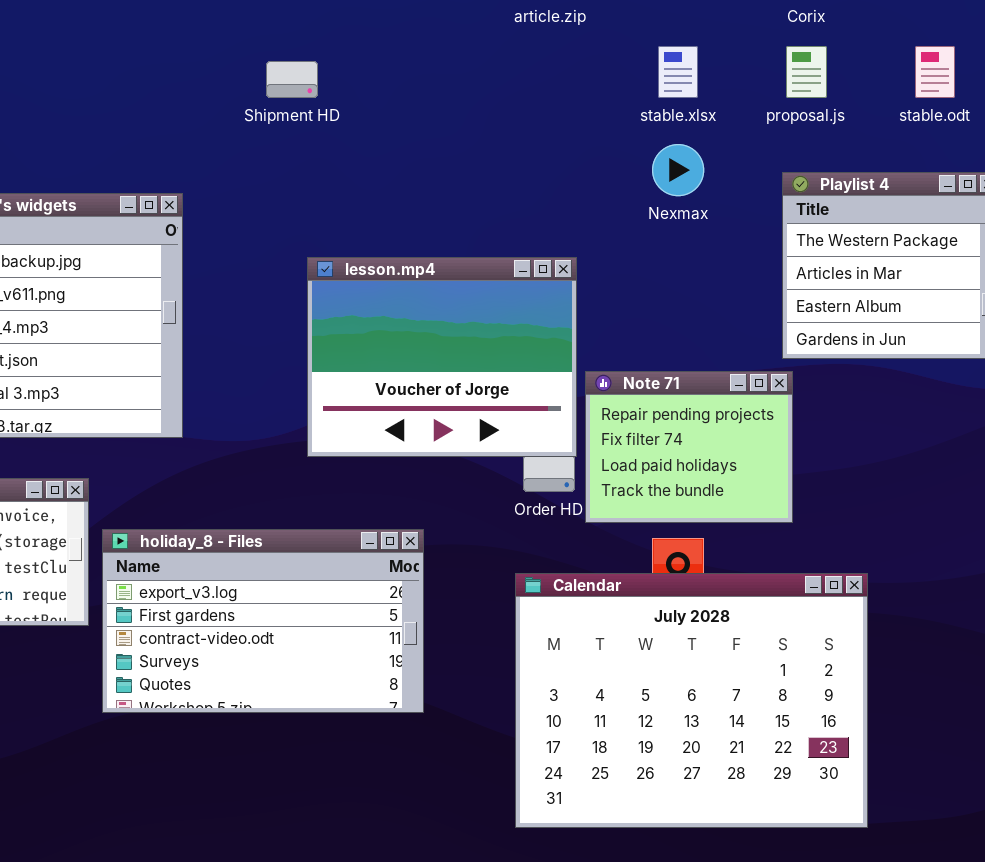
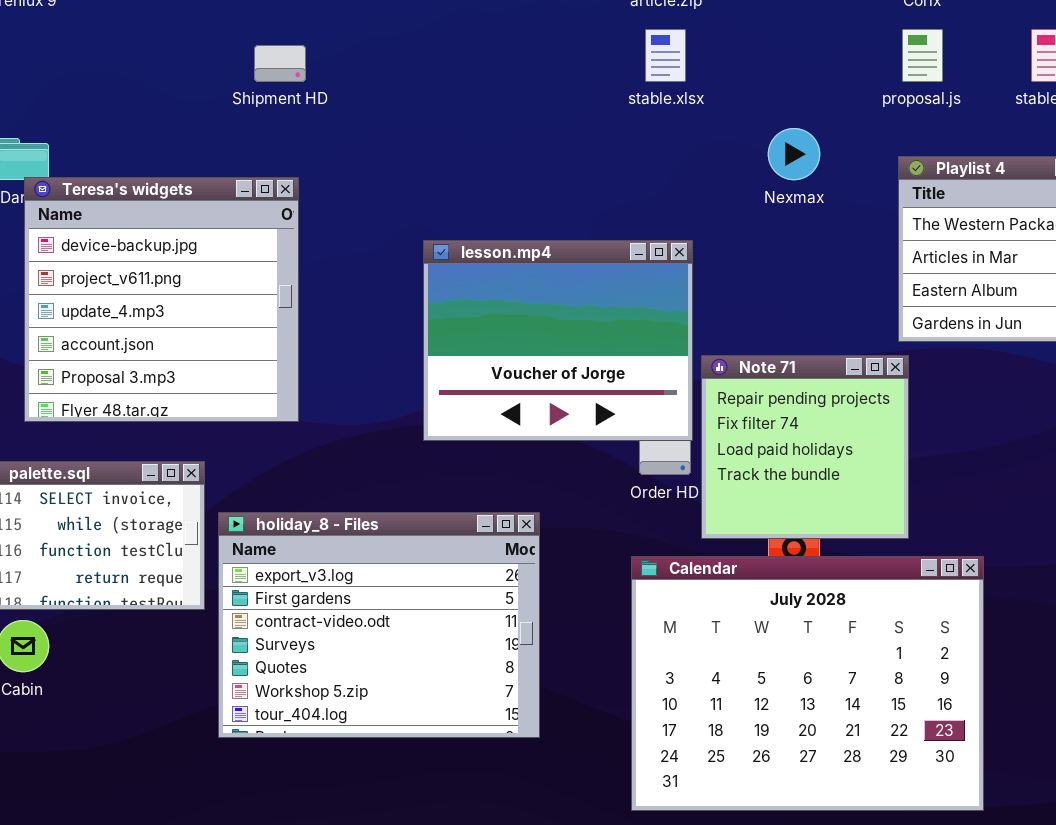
stable.xlsx: [658,46,698,98] -> [645,29,686,82], moved
Shipment HD: [266,61,318,98] -> [254,45,306,82], moved
Note 71: [585,371,793,523] -> [701,355,909,539], resized
holiday_8 - Files: [102,529,424,713] -> [218,512,540,738], resized

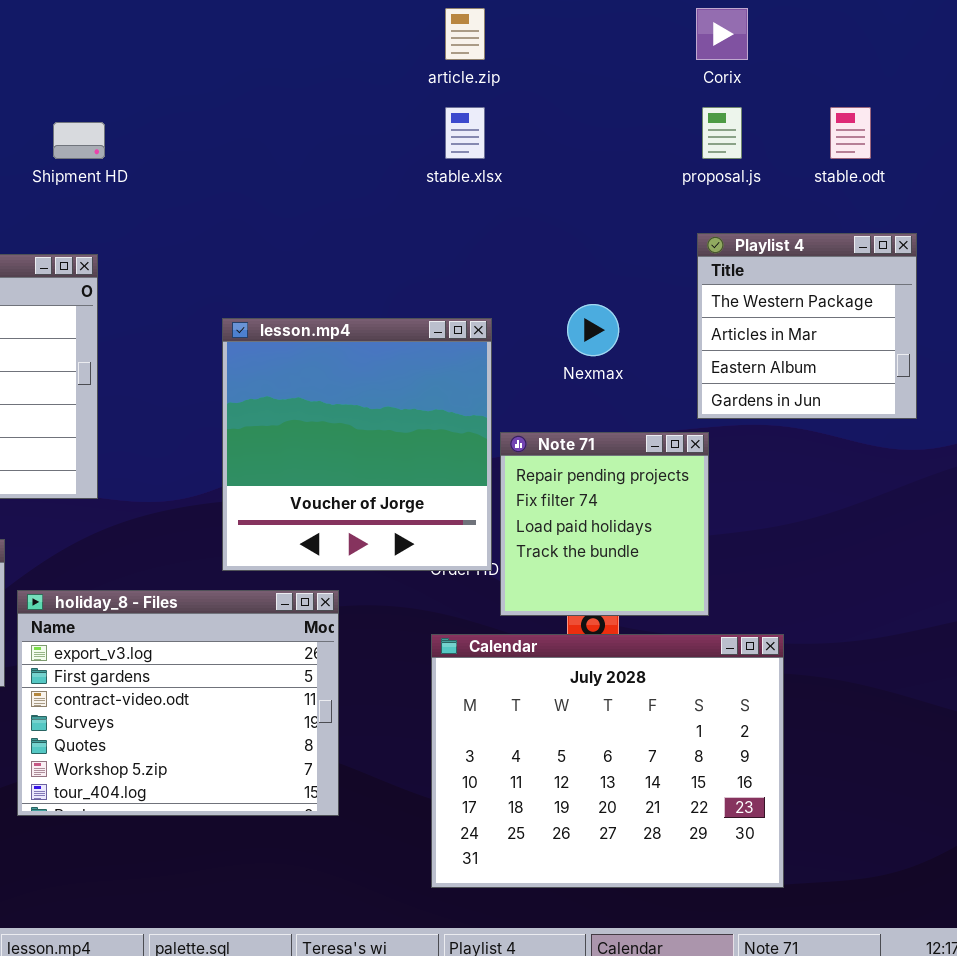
Nexmax: [768,128,820,180] -> [567,304,619,356], moved
lesson.mp4: [423,240,693,441] -> [222,318,492,571], resized

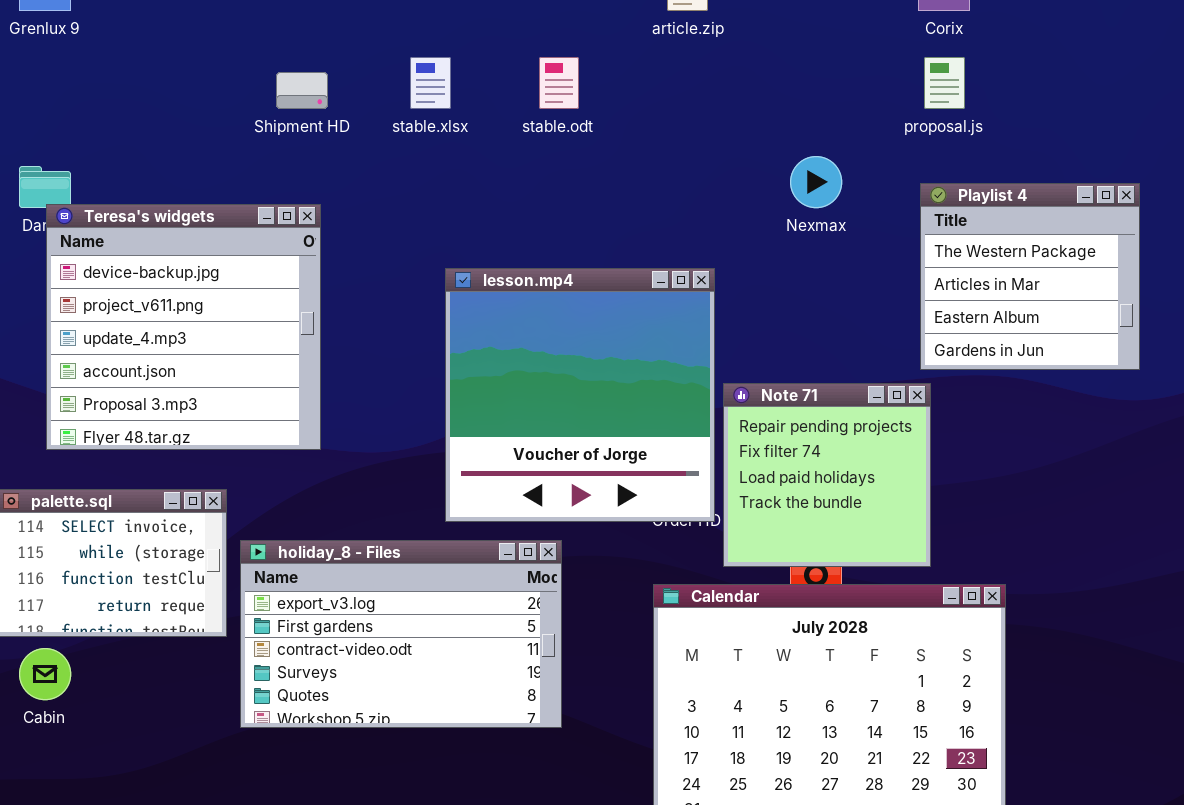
stable.xlsx: [445,107,485,159] -> [410,57,451,109], moved
stable.odt: [830,107,871,159] -> [539,57,579,109], moved
Nexmax: [567,304,619,356] -> [790,156,842,208], moved
holiday_8 - Files: [17,590,339,816] -> [240,540,562,728], resized

